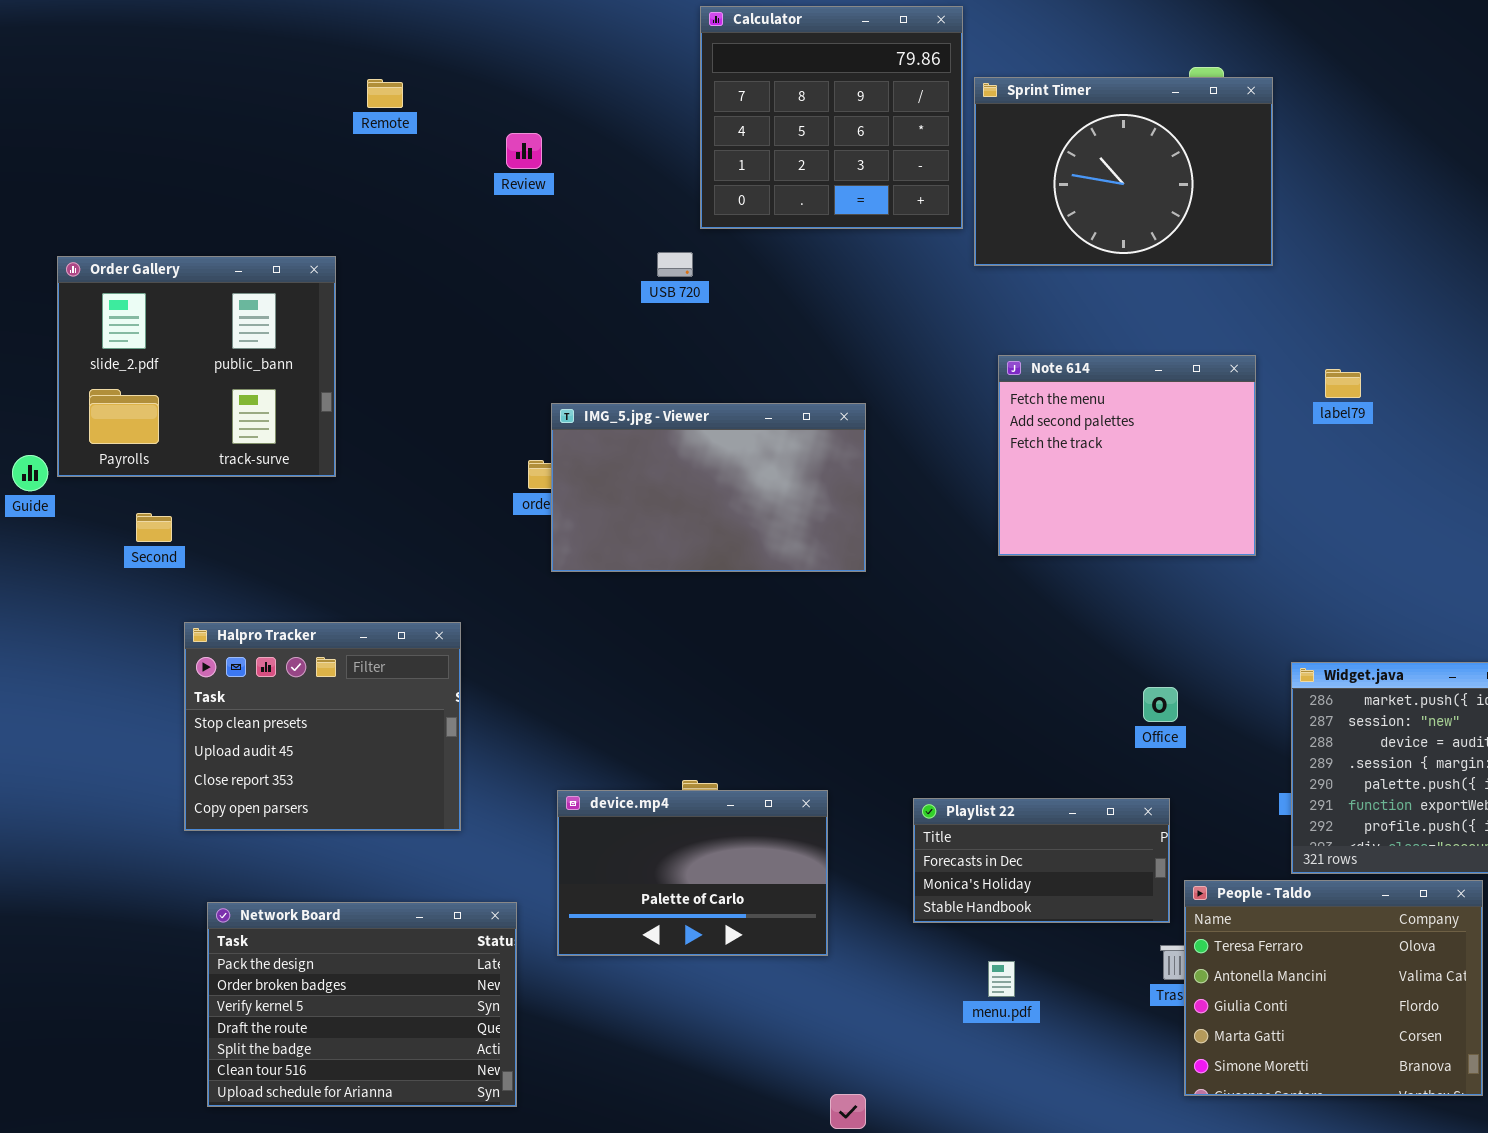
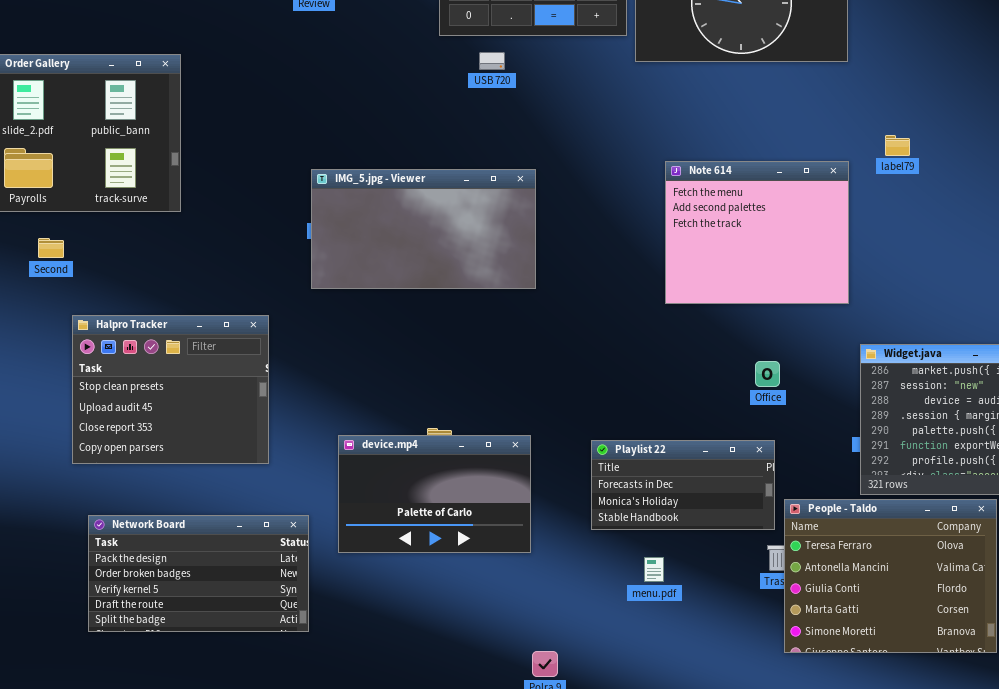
USB 720: [657,252,693,277] -> [479,52,505,70], moved
Note 614: [998,355,1256,556] -> [665,161,849,304], moved
IMG_5.jpg - Viewer: [551,403,866,572] -> [311,169,536,289], moved
Network Board: [207,902,517,1107] -> [88,515,309,632], resized

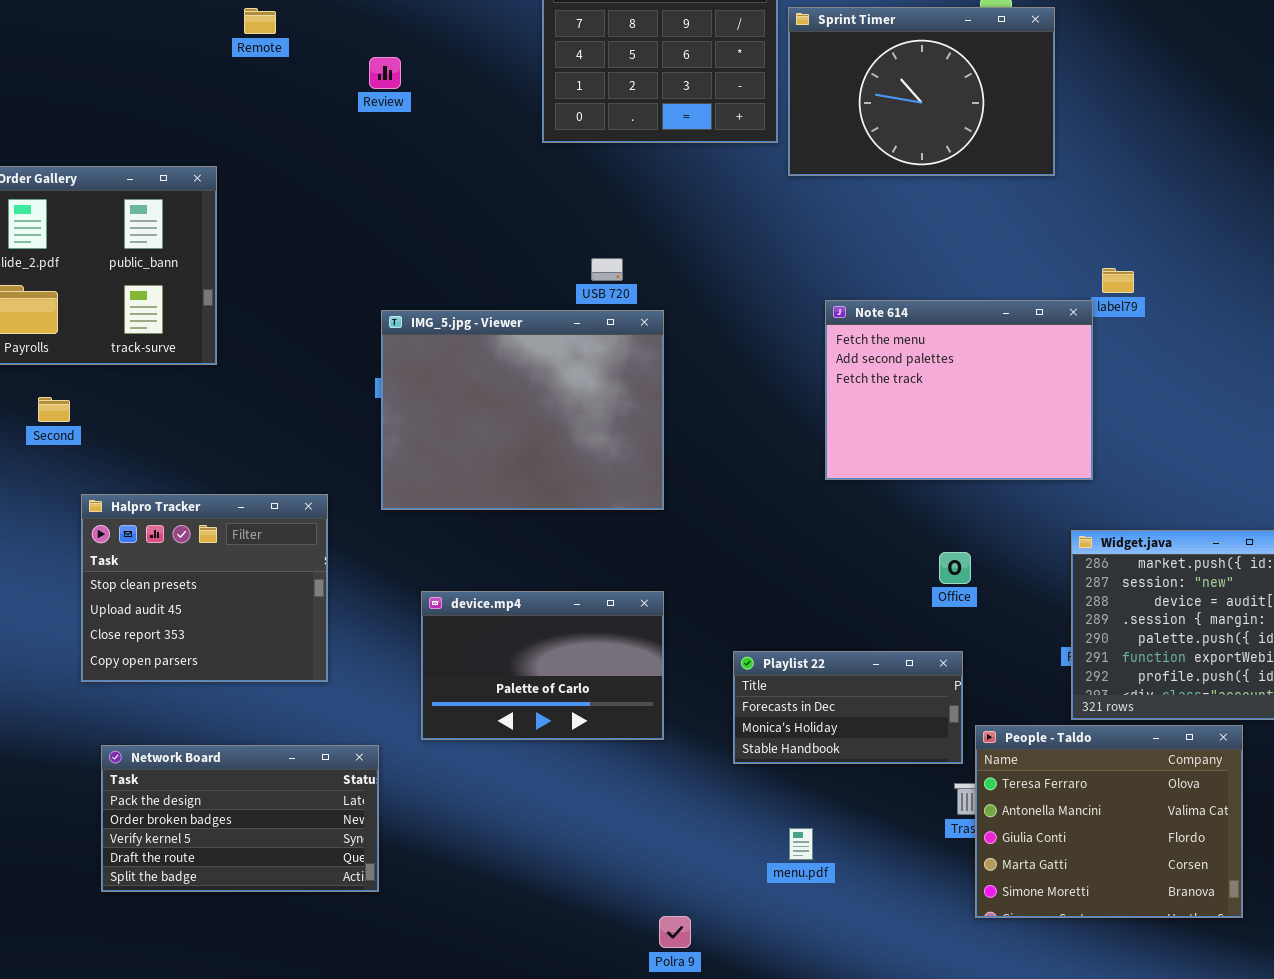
USB 720: [479,52,505,70] -> [591,258,623,281], moved
Note 614: [665,161,849,304] -> [825,300,1093,480], resized
IMG_5.jpg - Viewer: [311,169,536,289] -> [381,310,664,510], resized
device.mp4: [338,435,531,553] -> [421,591,664,740], moved
menu.pdf: [644,557,664,582] -> [789,828,813,860], moved

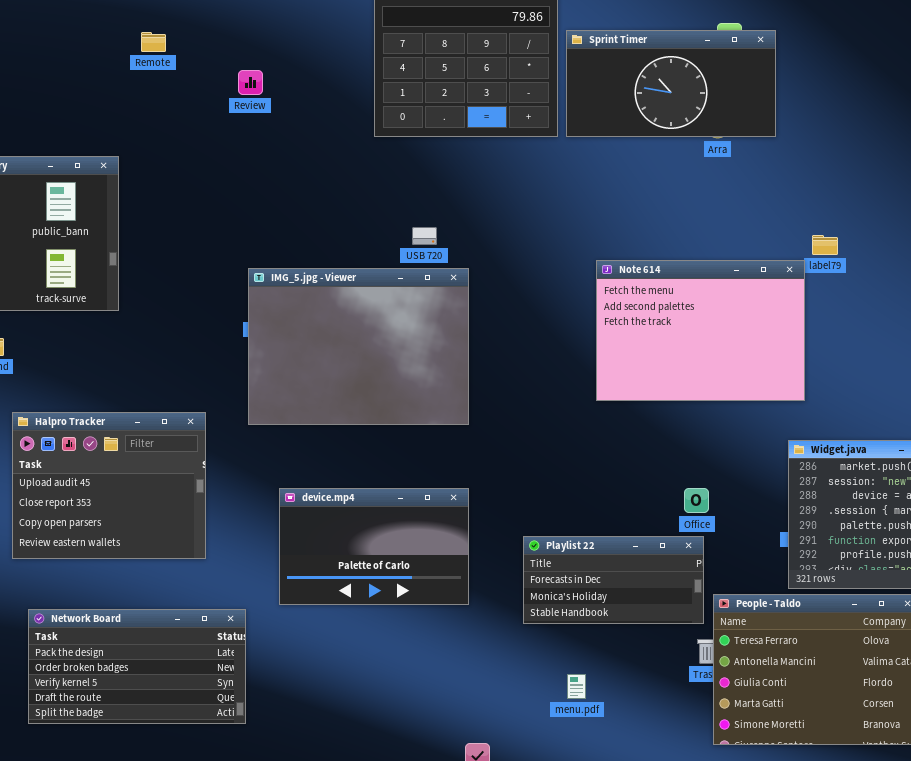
Sprint Timer: [788,7,1055,176] -> [566,30,776,137], resized
Halpro Tracker: [81,494,328,682] -> [12,412,206,559], scrolled down 1 row
Office: [939,552,971,584] -> [684,488,709,513], moved

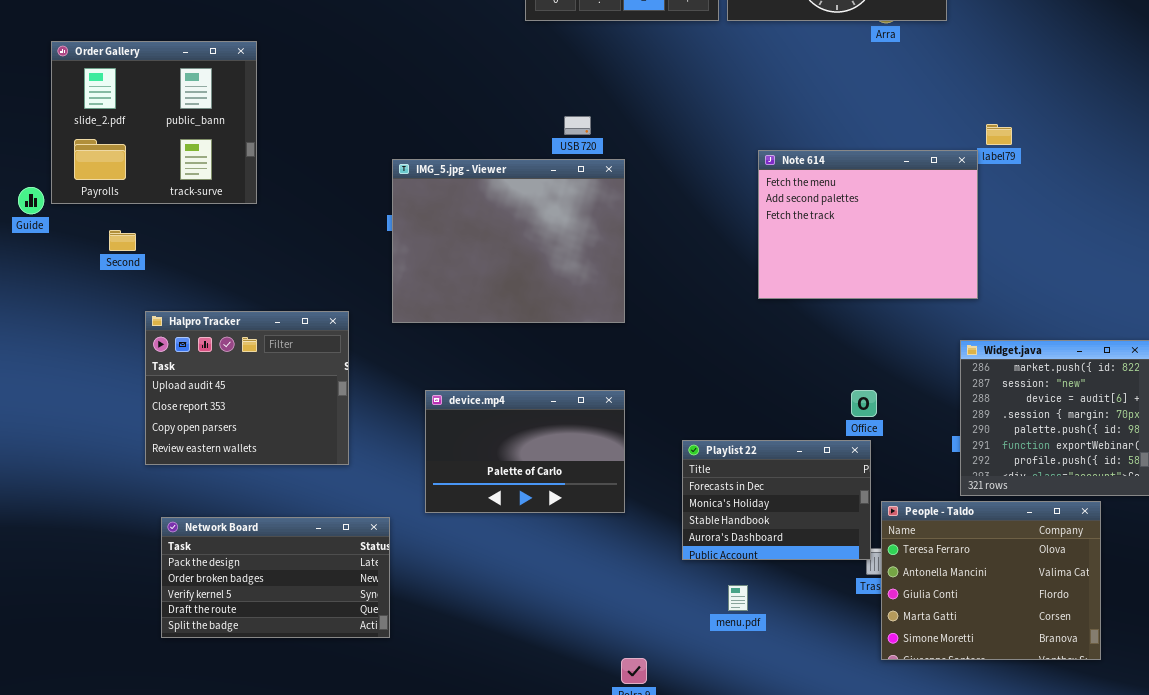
Playlist 22: [523,536,704,624] -> [682,440,871,560], resized

